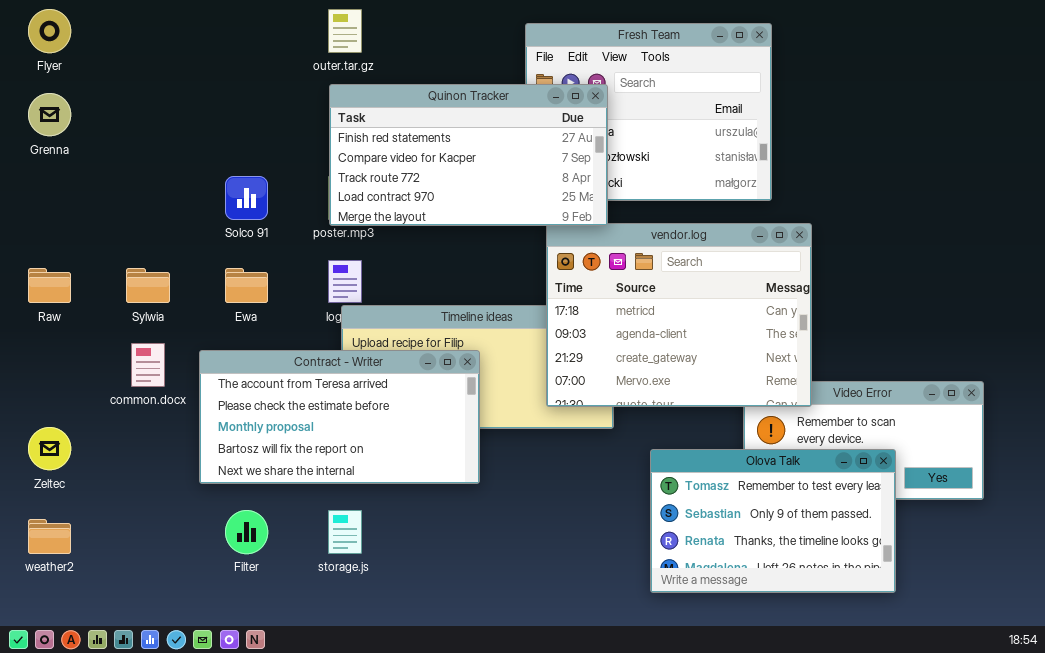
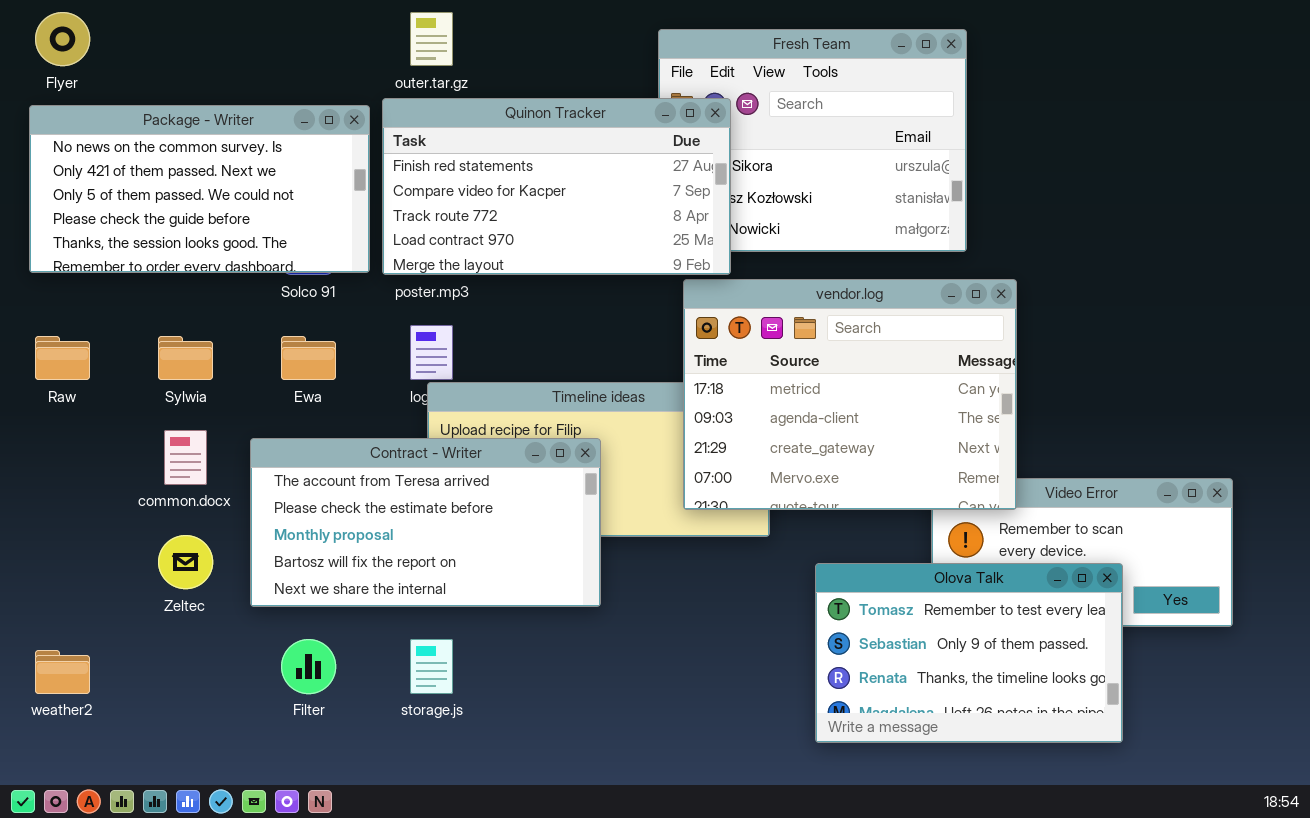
Package - Writer: none -> [29,105,370,273], opened
Quinon Tracker: [329,84,608,226] -> [382,98,731,275], moved
Zeltec: [28,427,71,470] -> [158,535,213,589], moved

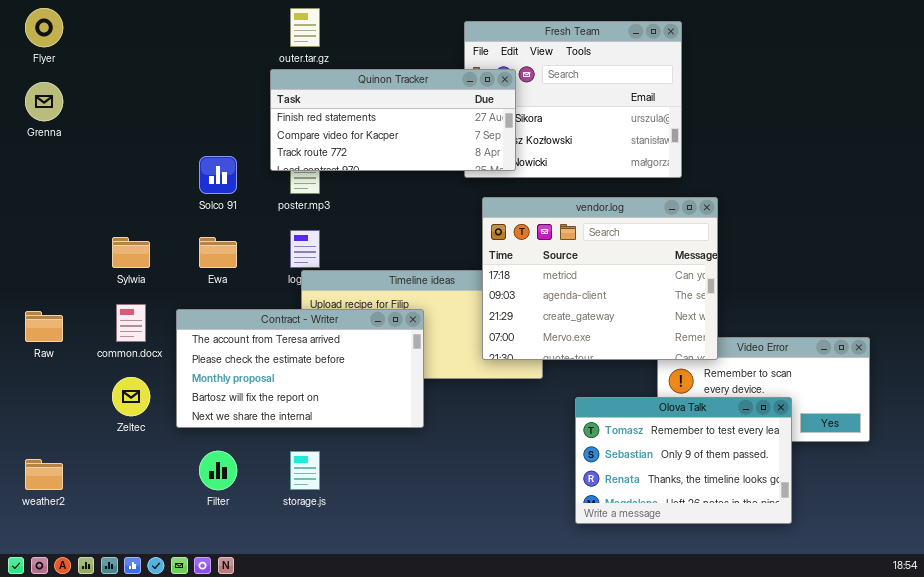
Quinon Tracker: [382,98,731,275] -> [270,69,516,171], resized
Package - Writer: [29,105,370,273] -> none, closed
Raw: [35,336,90,380] -> [25,311,63,342], moved

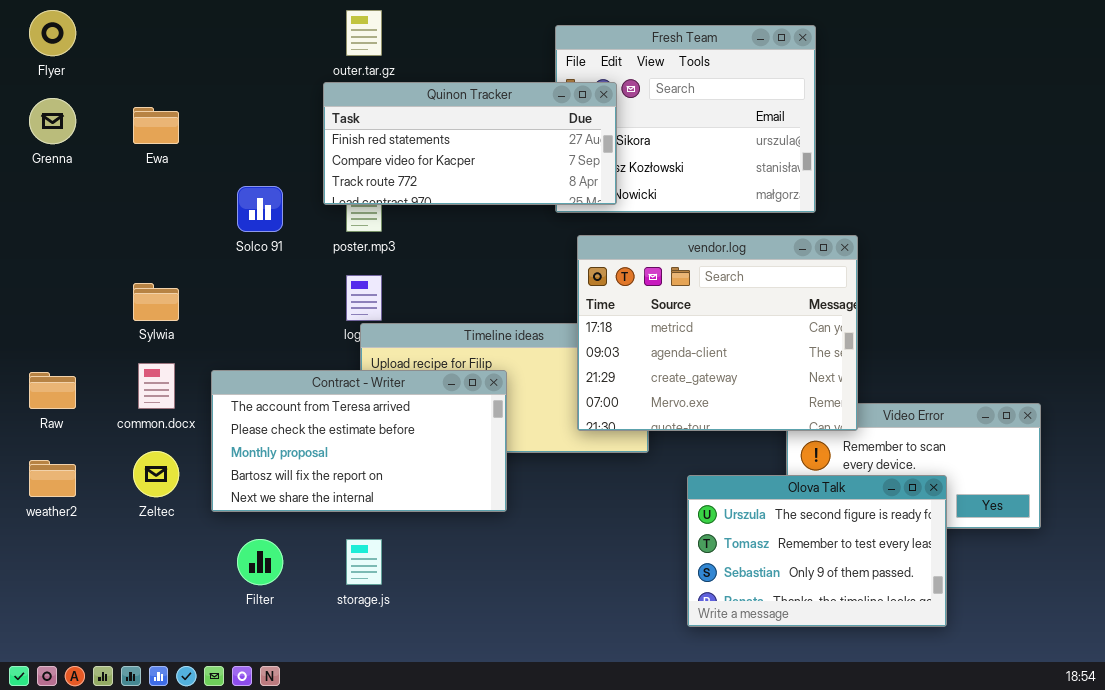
Ewa: [199,237,237,268] -> [133,107,179,144], moved
Olova Talk: [575,397,792,524] -> [687,475,947,627], scrolled up 1 row
weather2: [25,459,63,490] -> [29,460,76,497], moved

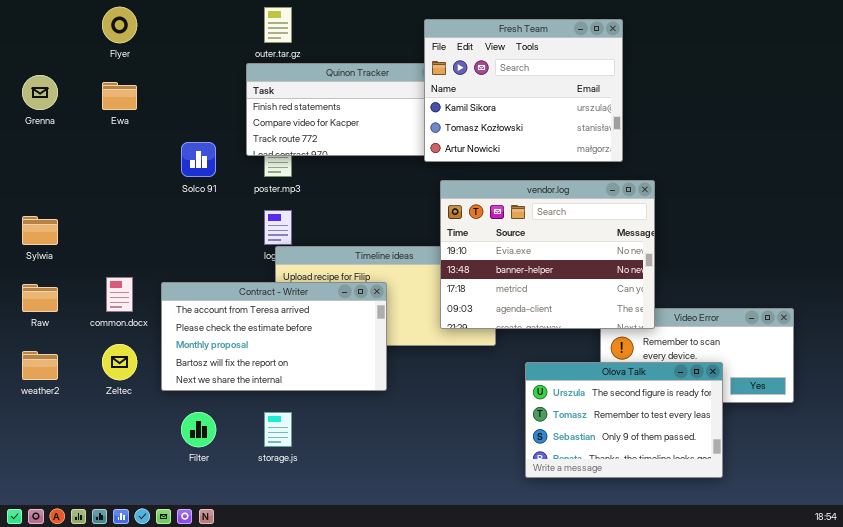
Flyer: [29,10,76,56] -> [102,7,137,43], moved
Fresh Team: [555,25,816,213] -> [424,19,623,162], raised
vendor.log: [577,235,858,431] -> [440,180,655,329], scrolled up 2 rows
Sylwia: [133,283,179,321] -> [22,216,58,245], moved

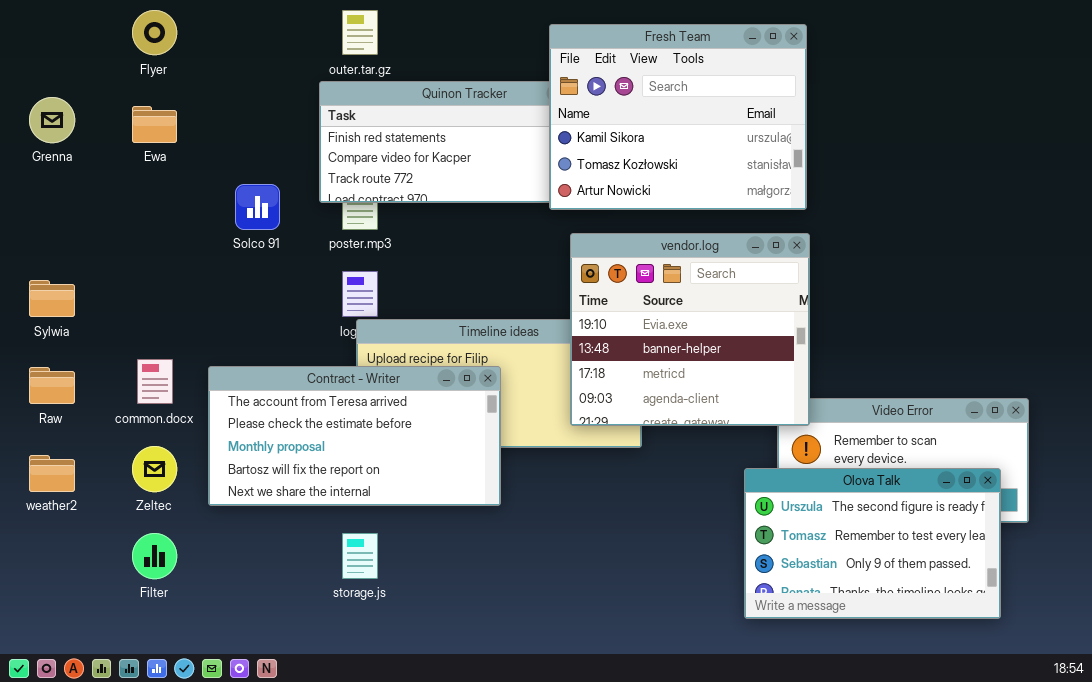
vendor.log: [440,180,655,329] -> [570,233,810,426], resized
Olova Talk: [525,362,723,478] -> [744,468,1001,619], moved
Filter: [181,412,216,447] -> [132,533,177,579], moved

